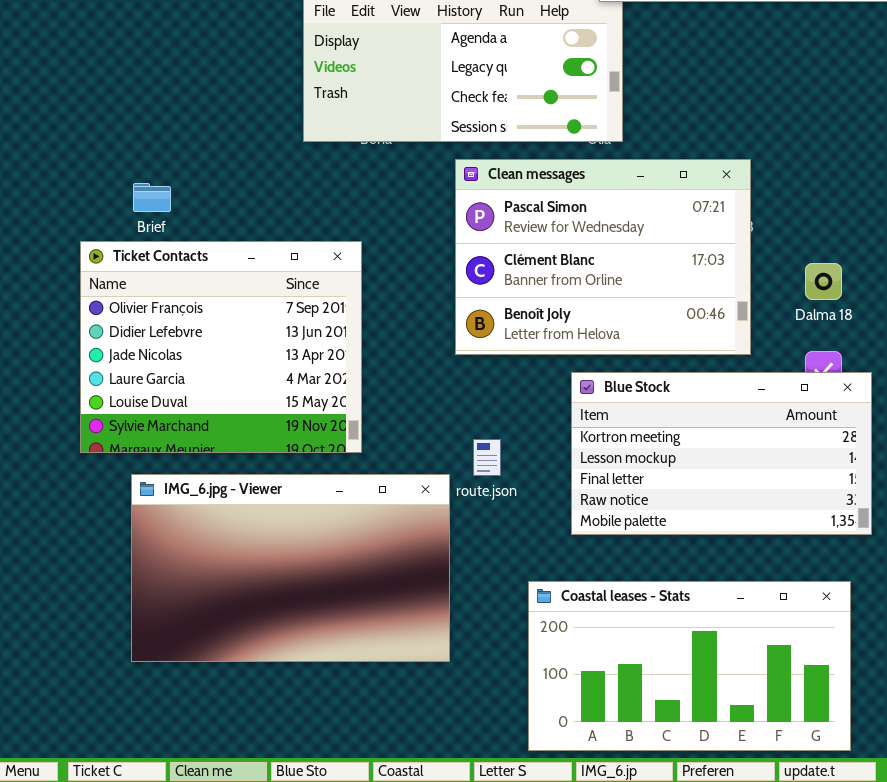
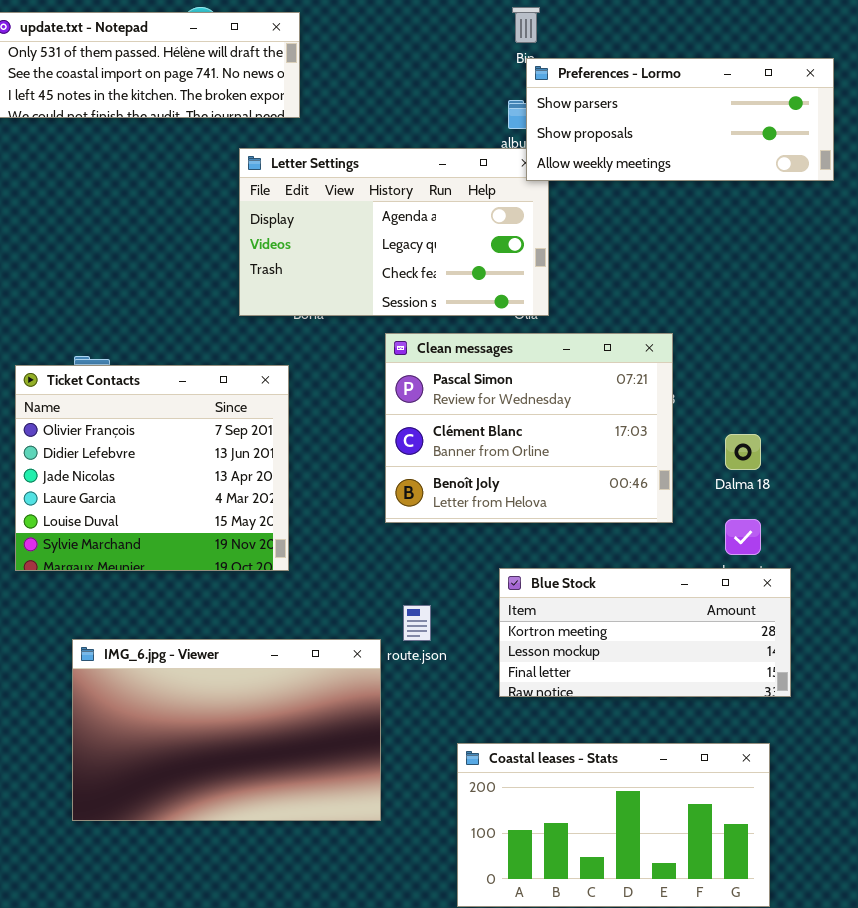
Ticket Contacts: [80,241,362,453] -> [15,365,289,571], moved
Blue Stock: [571,372,872,535] -> [499,568,791,697], resized

